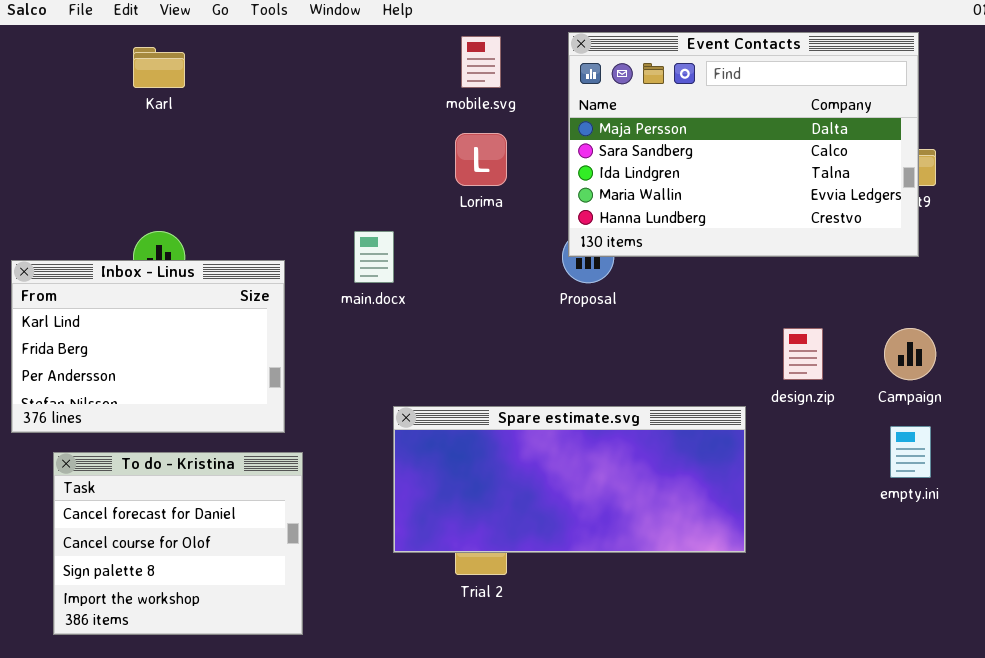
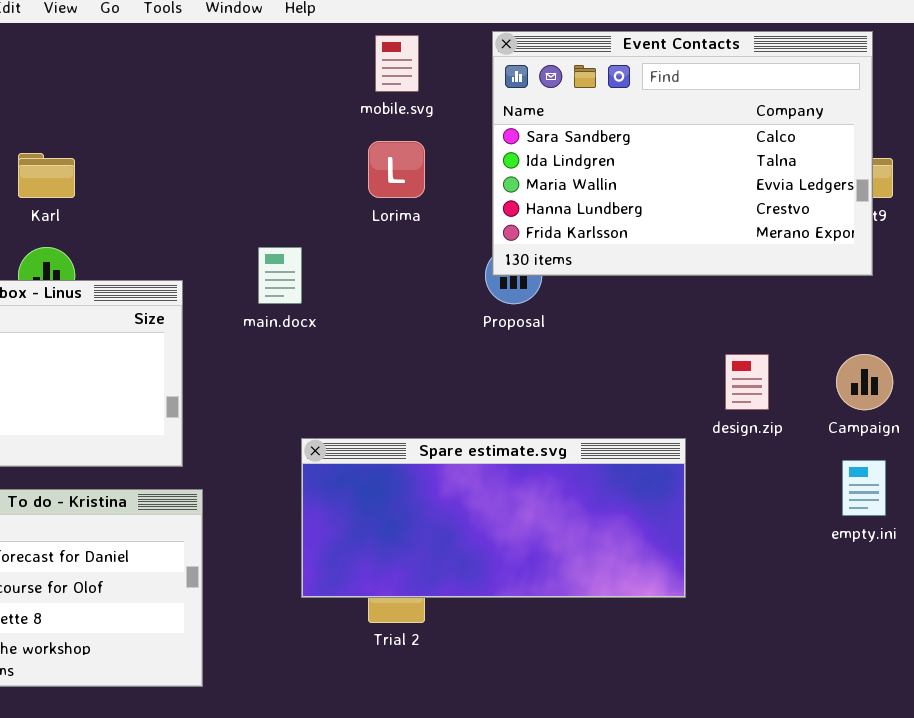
Event Contacts: [568,32,919,257] -> [492,31,873,276], scrolled down 1 row
Karl: [133,47,185,88] -> [18,153,75,198], moved

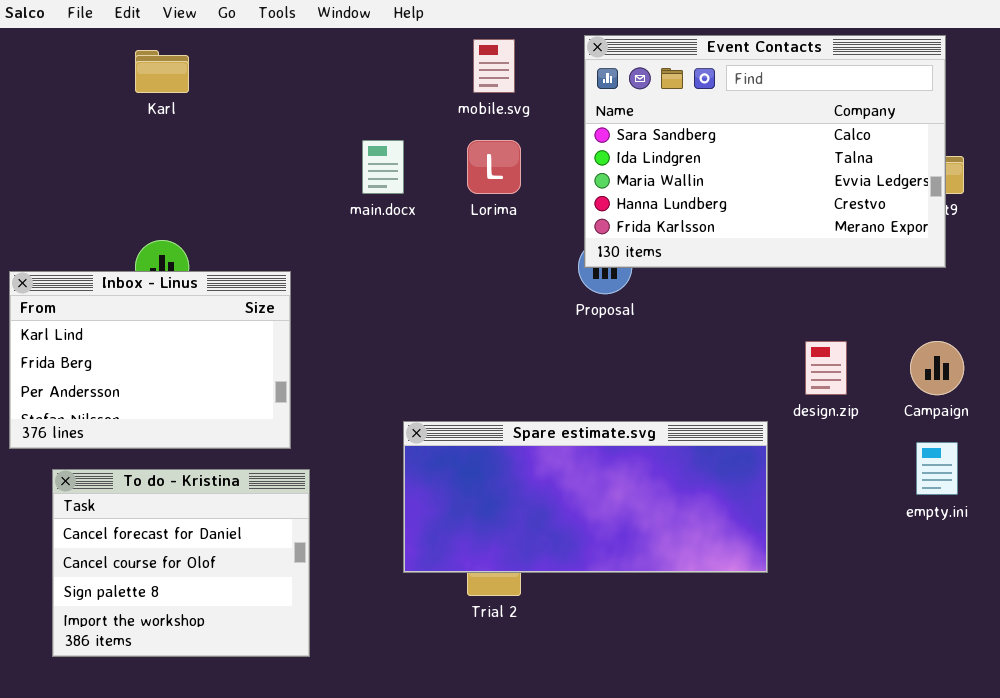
Karl: [18,153,75,198] -> [135,50,189,93], moved
main.docx: [258,247,302,304] -> [362,140,404,194], moved

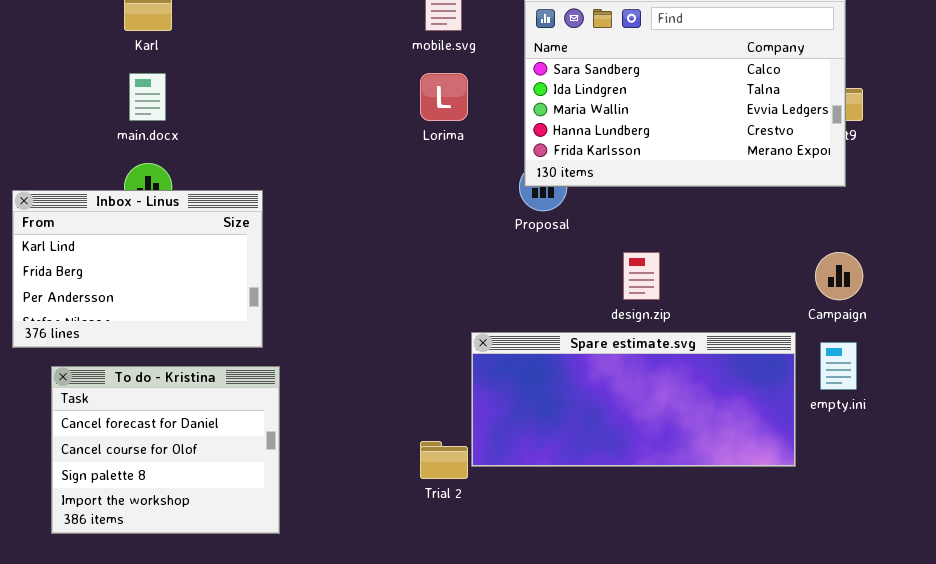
main.docx: [362,140,404,194] -> [129,73,166,121], moved
design.zip: [805,341,847,395] -> [623,252,660,300], moved
Spare estimate.svg: [403,421,768,573] -> [471,332,796,467], moved

